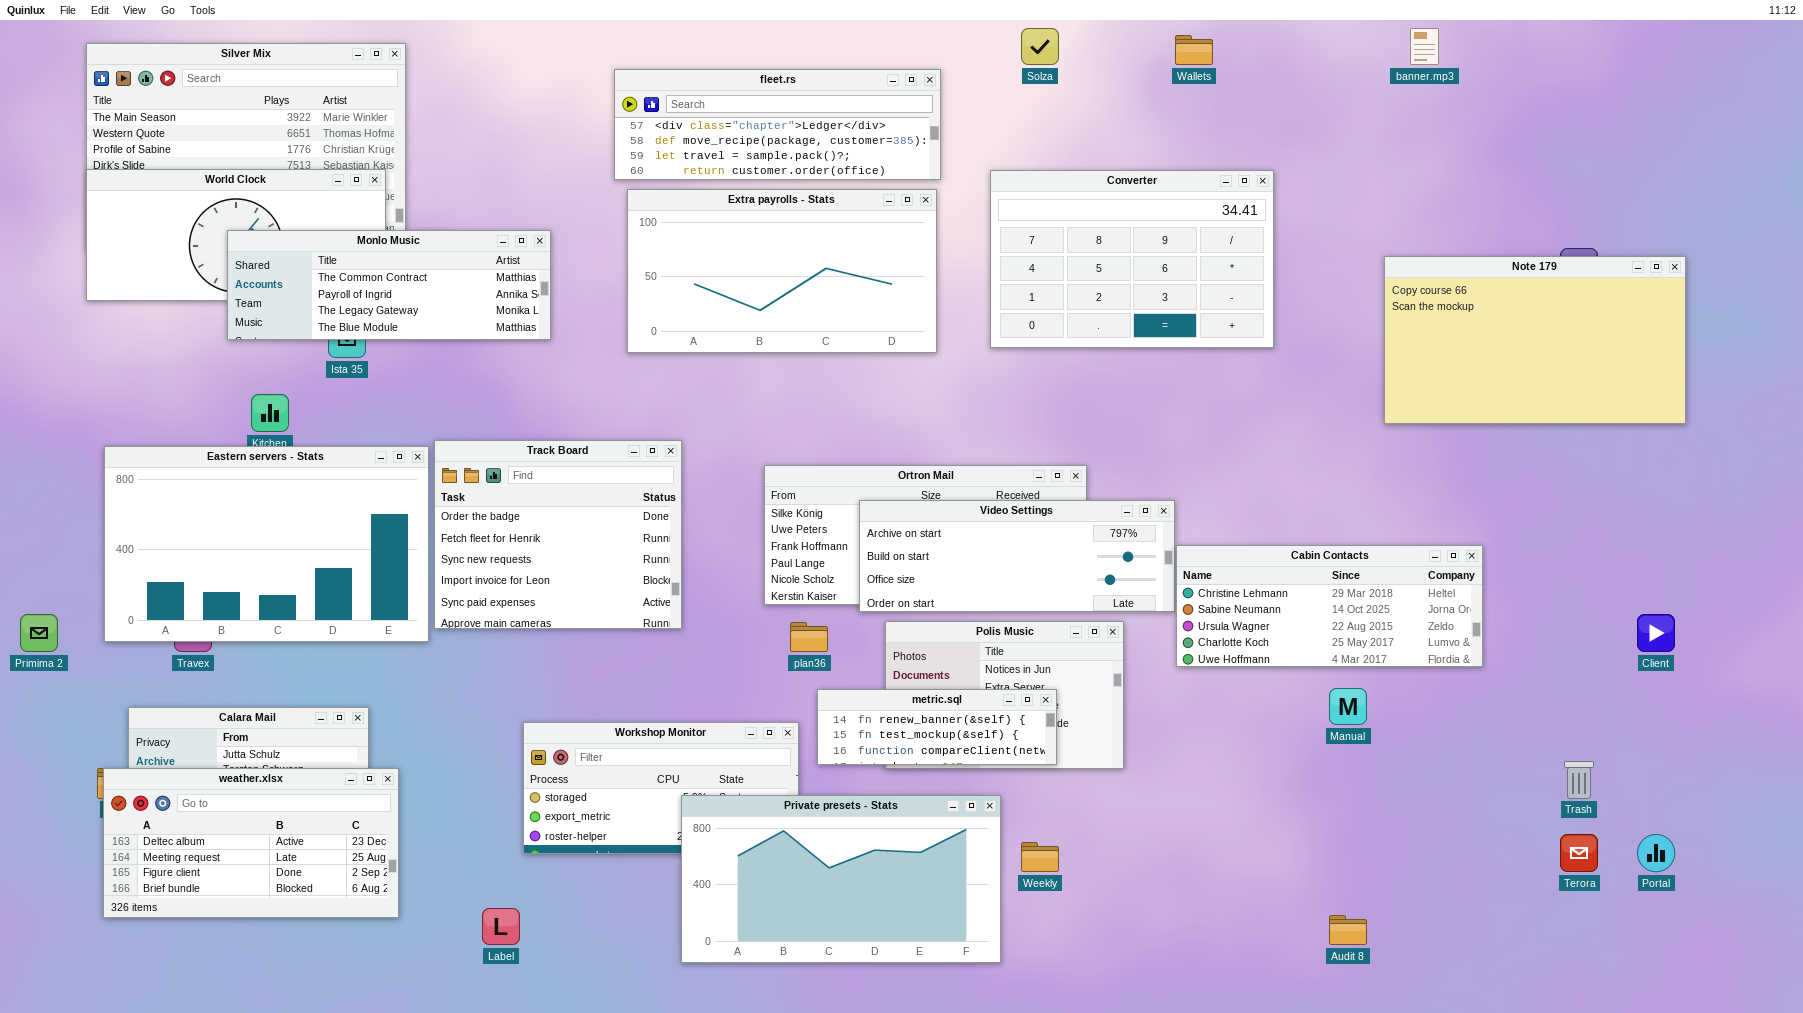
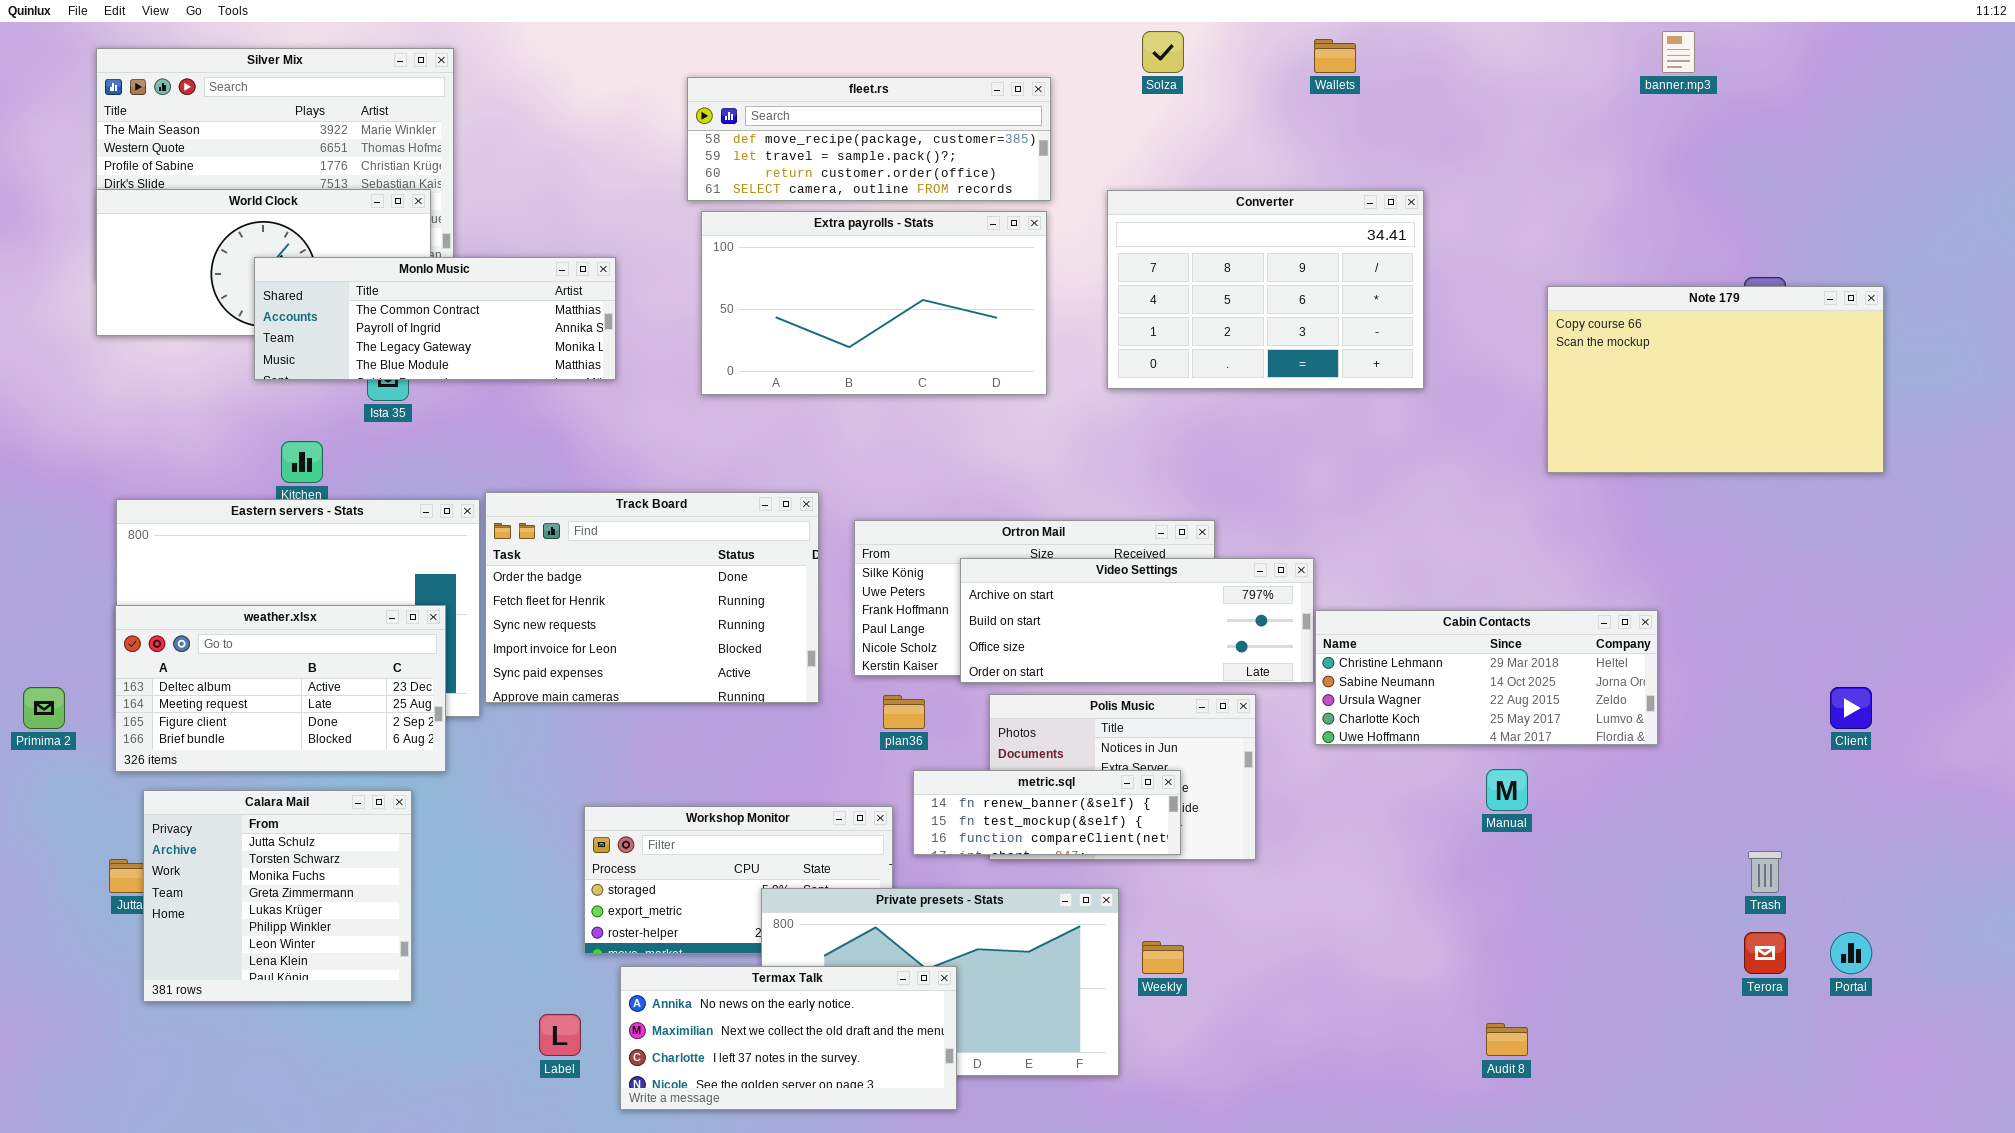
banner.mp3: [1410,28,1439,65] -> [1662,31,1695,73], moved
fleet.rs: [614,69,941,180] -> [687,77,1051,201], scrolled down 1 row
Track Board: [434,440,682,629] -> [485,492,819,703], resized
weather.xlsx: [103,768,399,918] -> [115,605,446,772], moved
Termax Talk: none -> [620,966,957,1110], opened

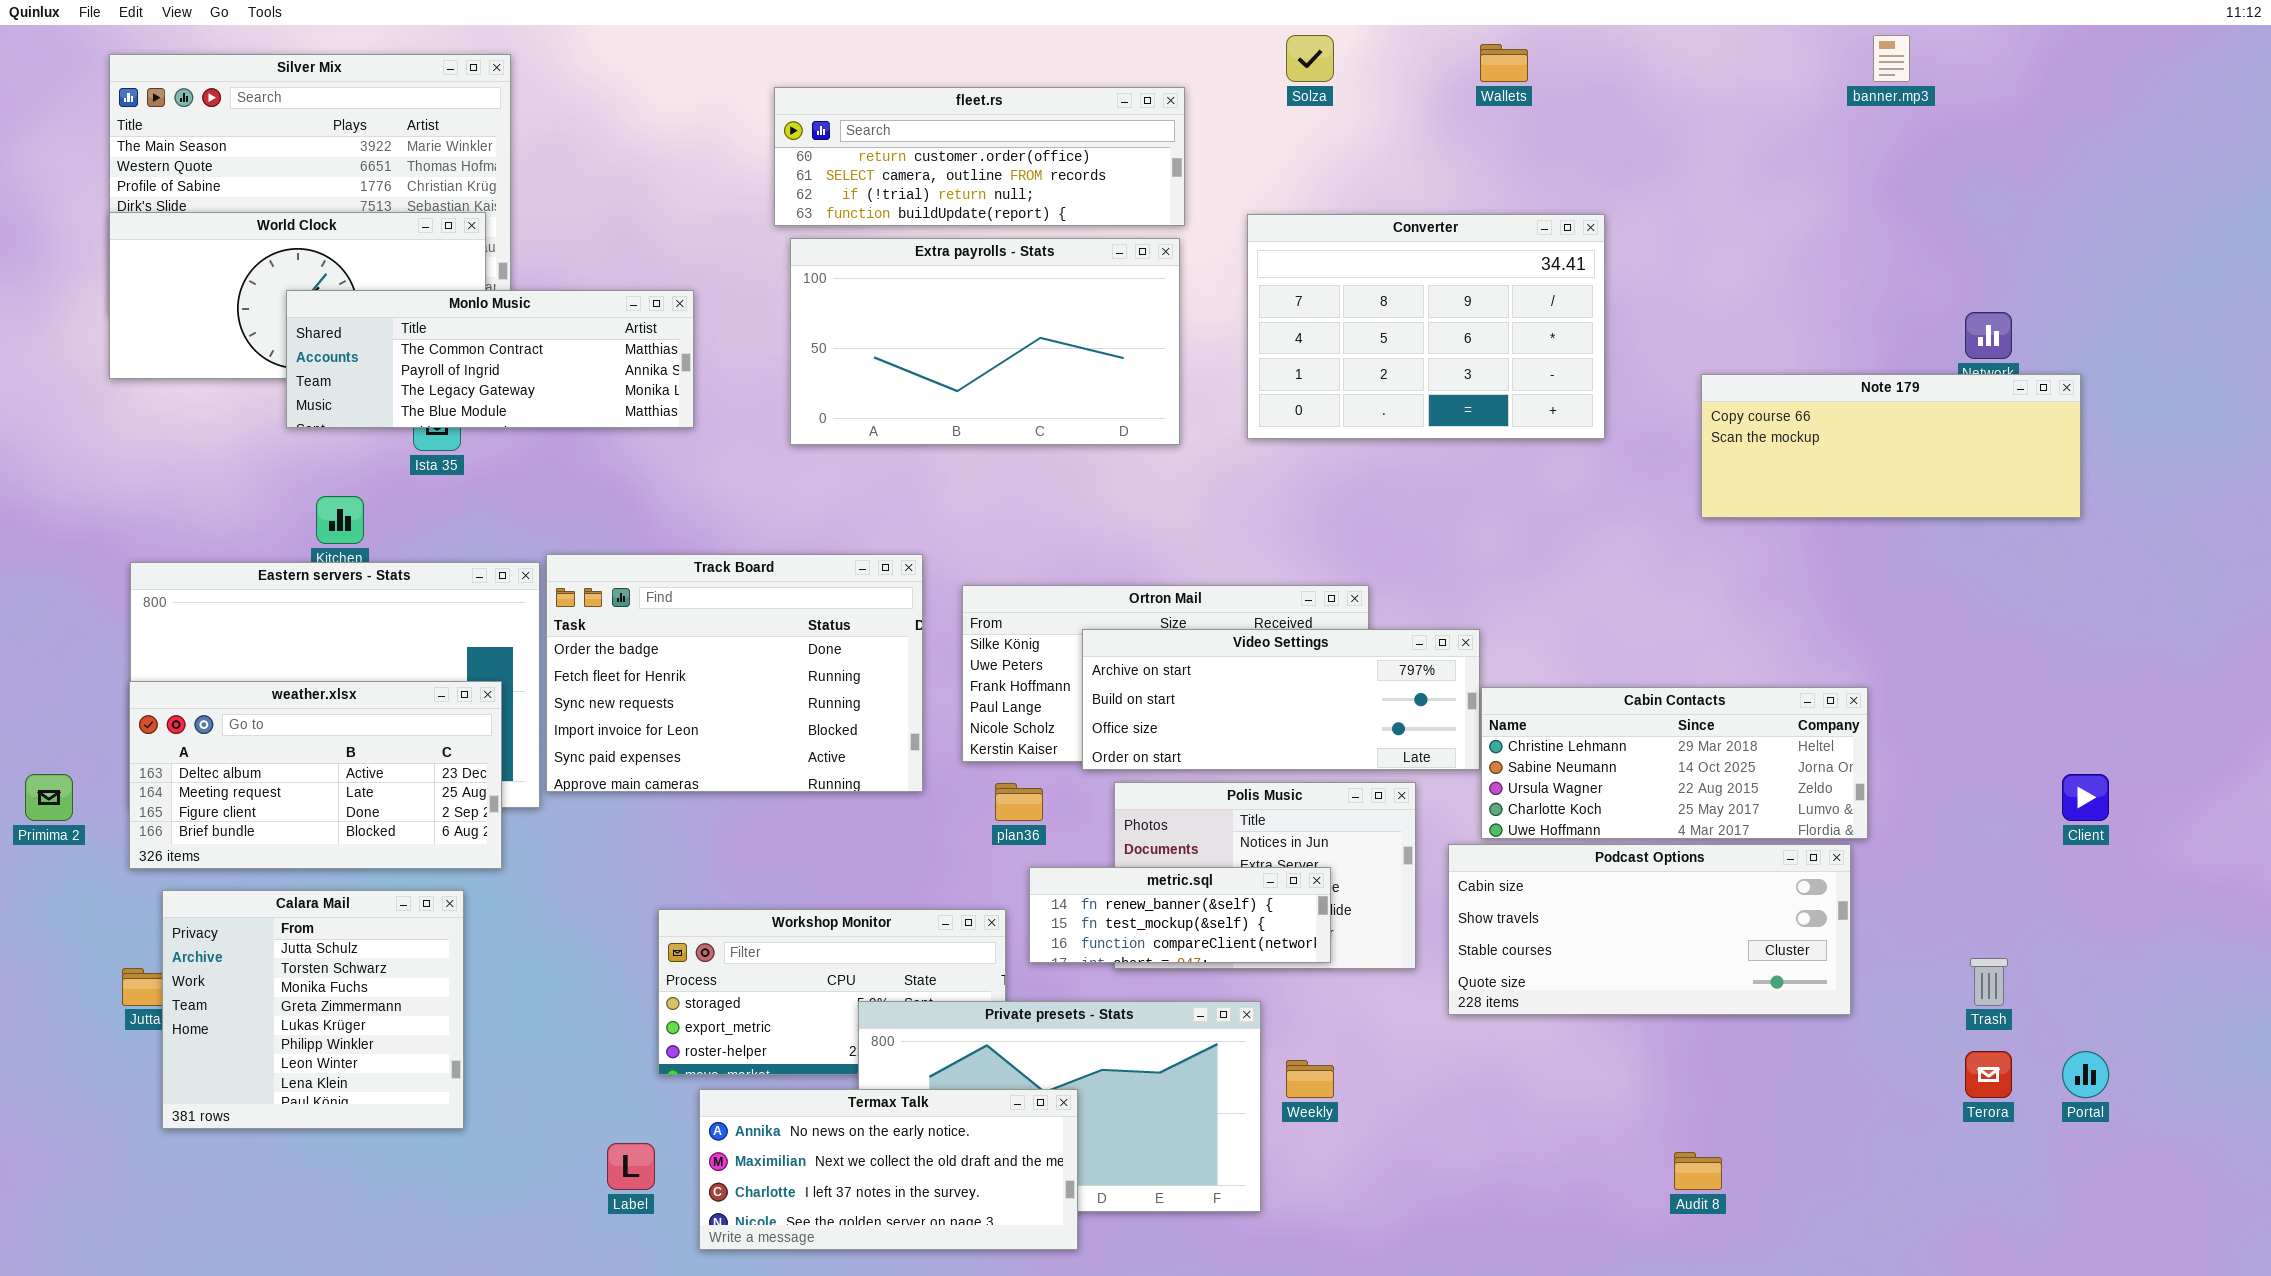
fleet.rs: [687,77,1051,201] -> [774,87,1185,226], scrolled down 2 rows
Note 179: [1547,286,1884,473] -> [1701,374,2081,518], moved, resized
Podcast Options: none -> [1448,844,1851,1015], opened

